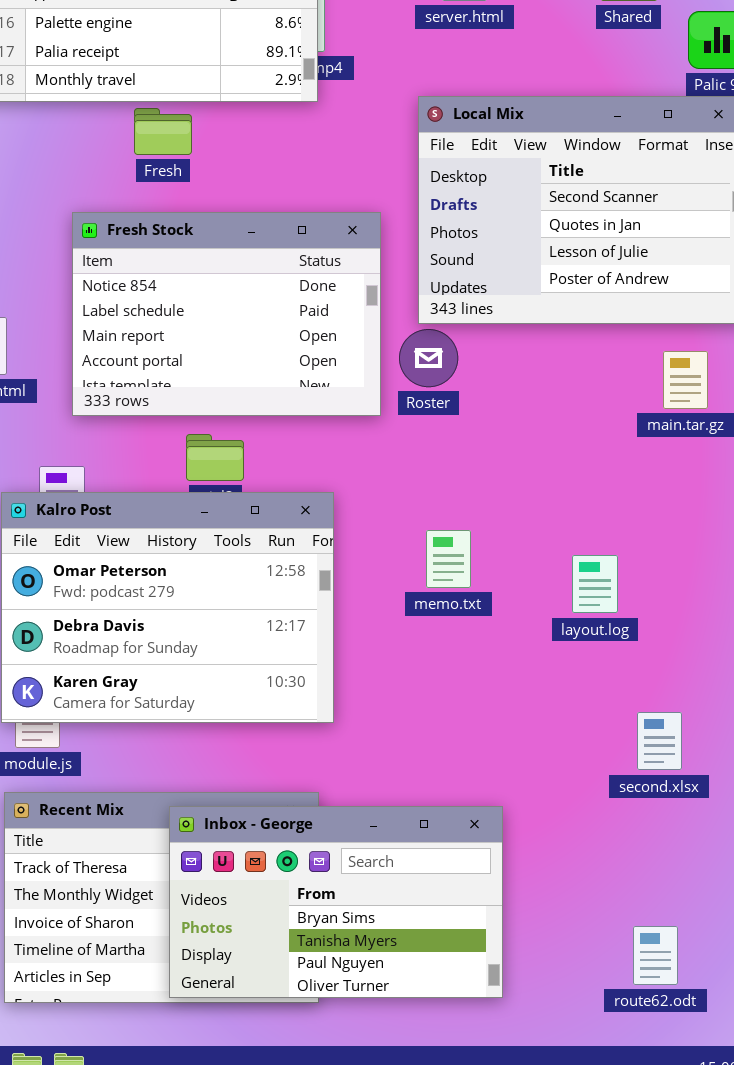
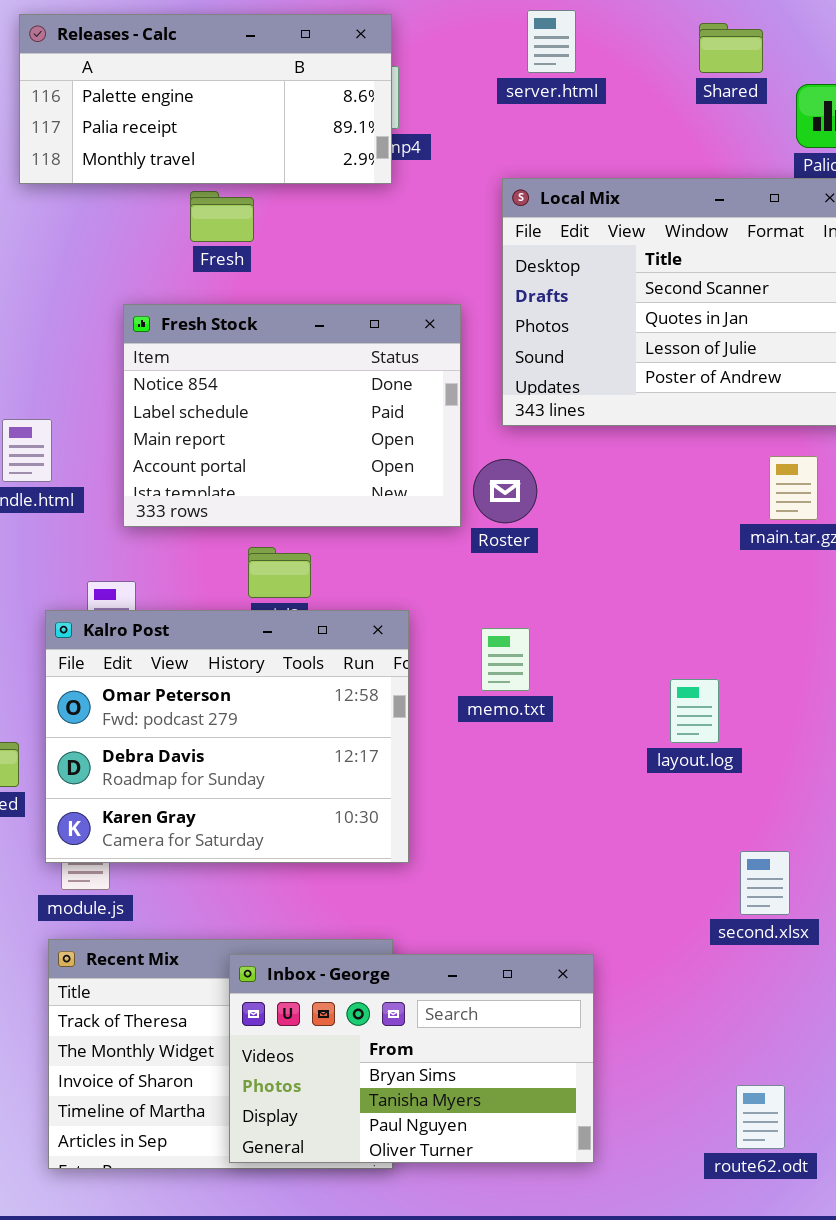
Roster: [399,329,458,387] -> [473,459,537,523], moved
memo.txt: [426,530,471,588] -> [481,628,530,691], moved

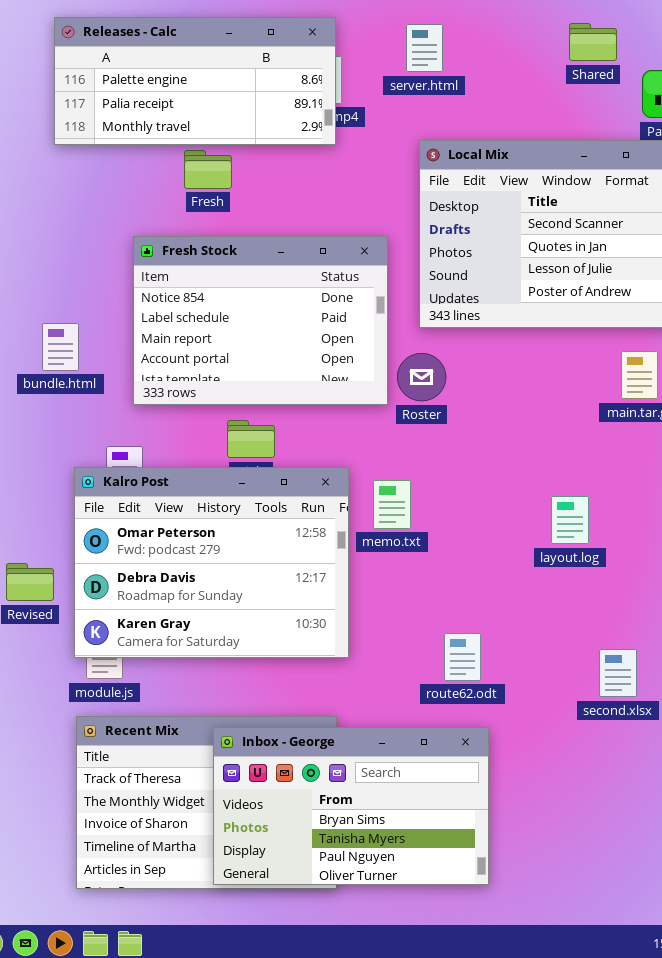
server.html: [527,10,576,73] -> [406,24,443,72], moved
memo.txt: [481,628,530,691] -> [373,480,411,529], moved
layout.log: [670,679,719,743] -> [551,496,589,544], moved
route62.odt: [736,1085,785,1149] -> [444,633,481,681], moved

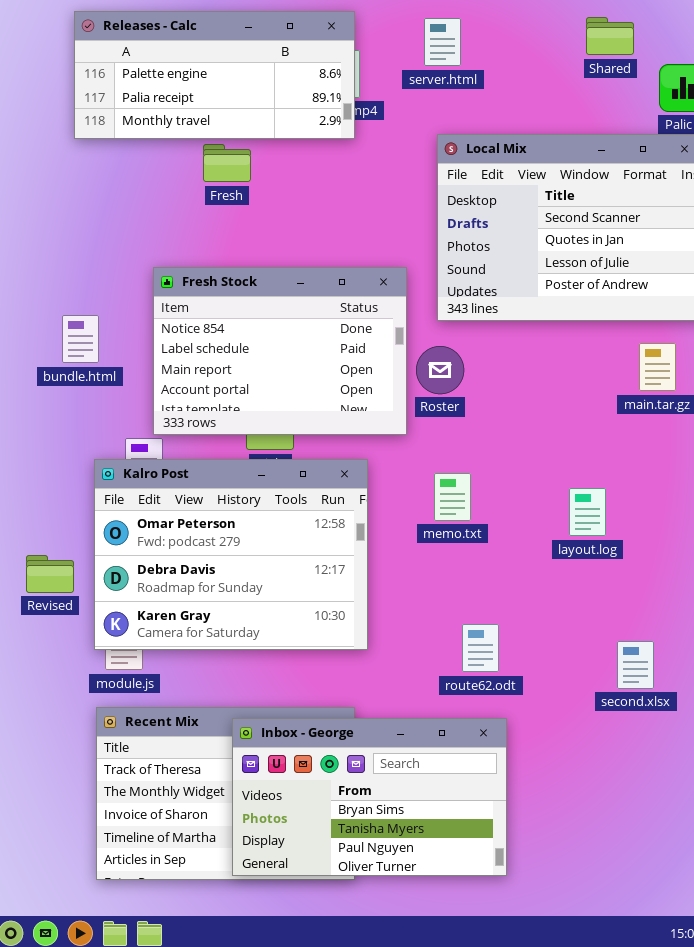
Fresh Stock: [133,236,388,405] -> [153,267,407,435], moved
memo.txt: [373,480,411,529] -> [434,473,471,521], moved

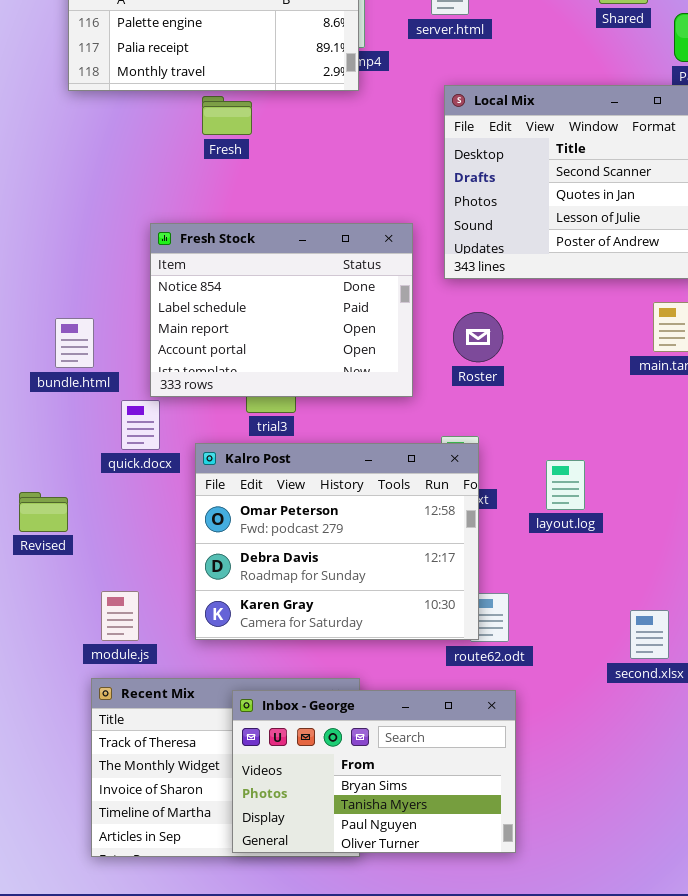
bundle.html: [62,315,99,363] -> [55,318,94,368], moved
Roster: [416,346,464,394] -> [453,312,503,362], moved
Kalro Post: [94,459,368,650] -> [195,443,479,640], moved
layout.log: [569,488,606,536] -> [546,460,585,510], moved
Revised: [26,555,74,593] -> [19,492,68,532], moved

